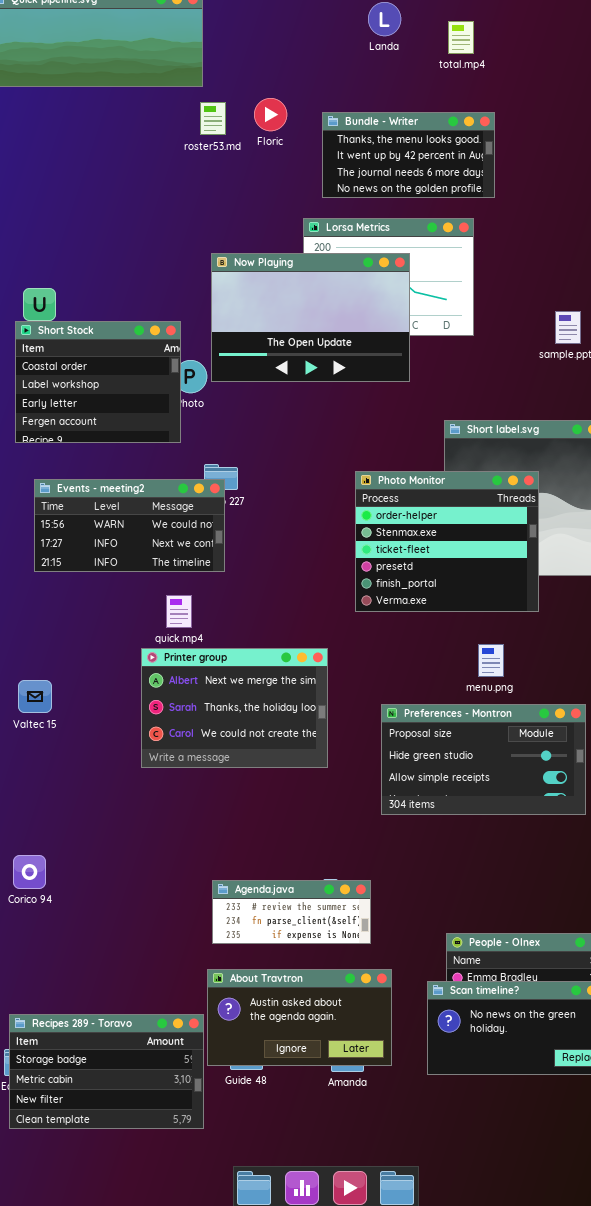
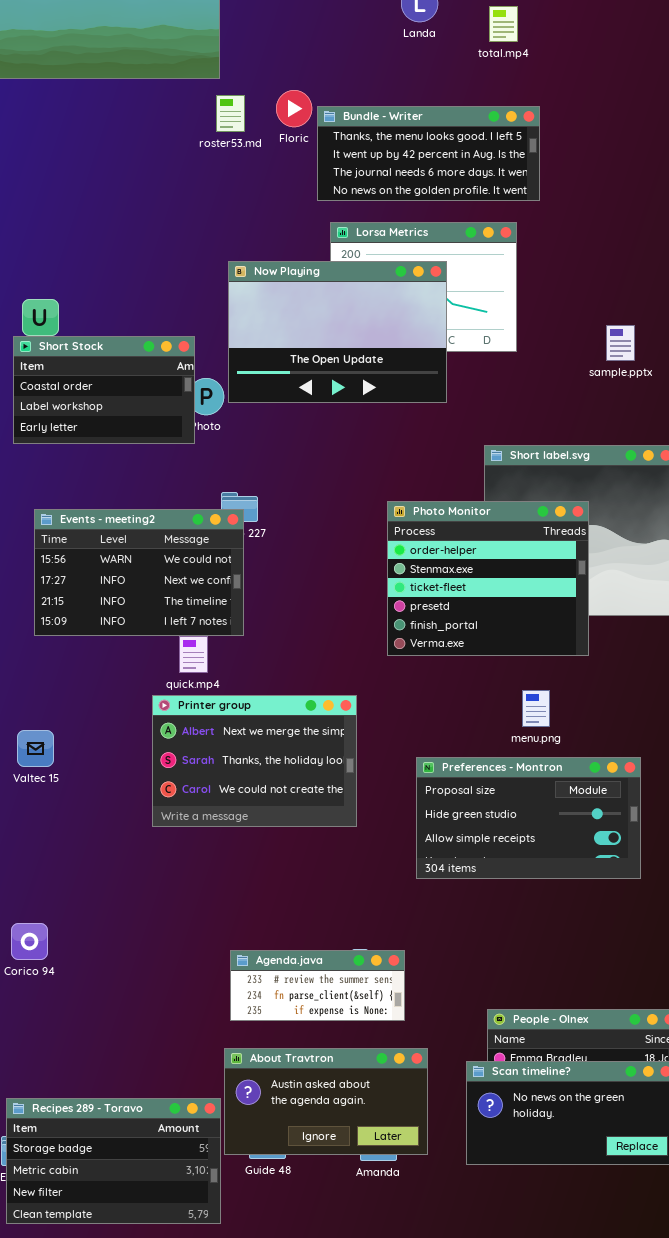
Bundle - Writer: [322,112,495,198] -> [317,106,540,201], resized
Short Stock: [15,321,181,443] -> [13,336,195,444], resized
Events - meeting2: [34,479,225,572] -> [34,509,244,636], resized

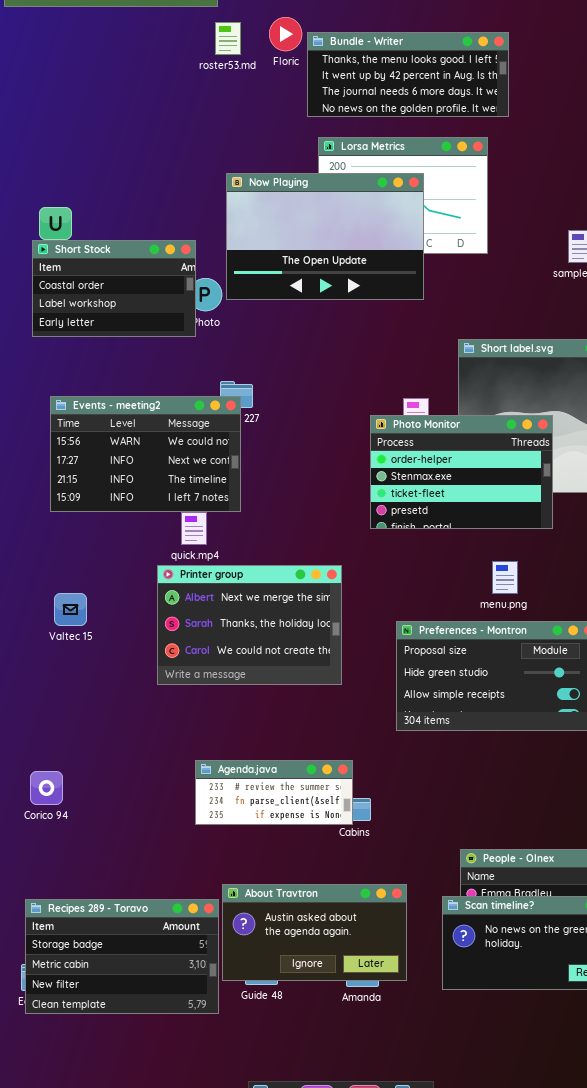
Photo Monitor: [387,501,589,656] -> [370,415,553,529], resized
Valtec 15: [17,730,54,767] -> [54,593,87,626], moved
Agenda.java: [230,950,405,1021] -> [195,760,353,825], moved
Recipes 289 - Toravo: [6,1098,221,1224] -> [25,899,219,1014], moved

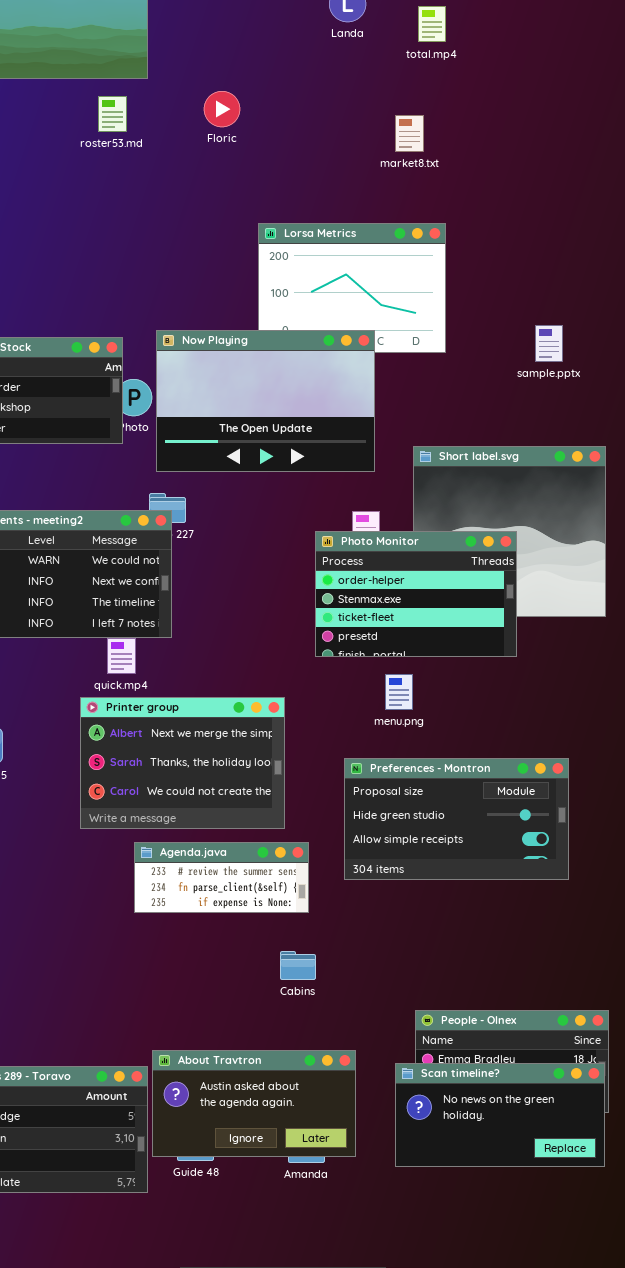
roster53.md: [215,22,241,55] -> [98,96,127,132], moved
Bundle - Writer: [307,32,509,117] -> none, closed
Now Playing: [226,173,424,300] -> [156,330,375,472], moved
menu.png: [492,561,518,594] -> [385,674,413,710], moved
Agenda.java: [195,760,353,825] -> [134,842,309,913], moved

